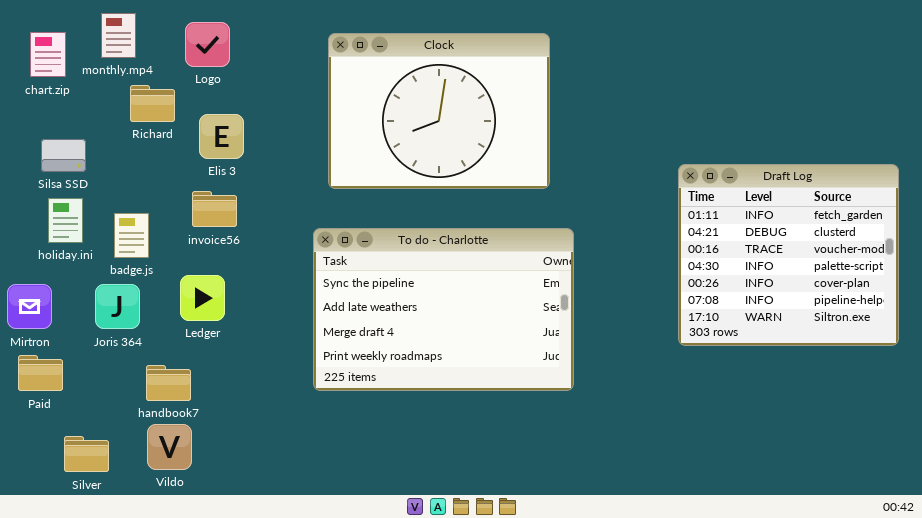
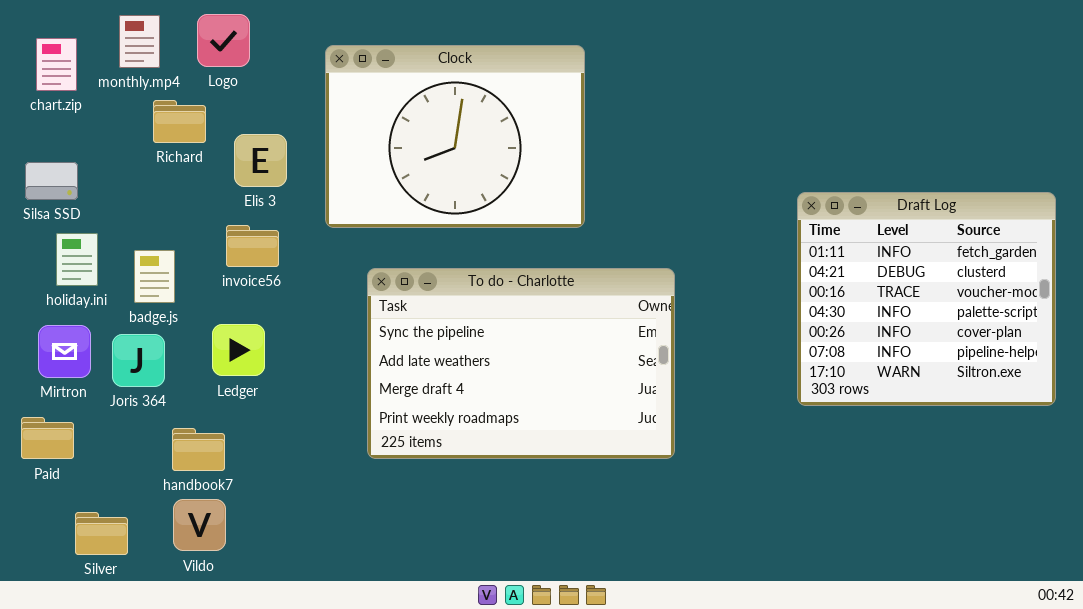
Logo: [185,22,230,67] -> [197,14,250,67], moved
Clock: [328,33,550,189] -> [325,45,585,228], moved
Silsa SSD: [41,139,86,172] -> [25,162,78,200], moved
Mirtron: [7,284,52,329] -> [38,325,91,378], moved

